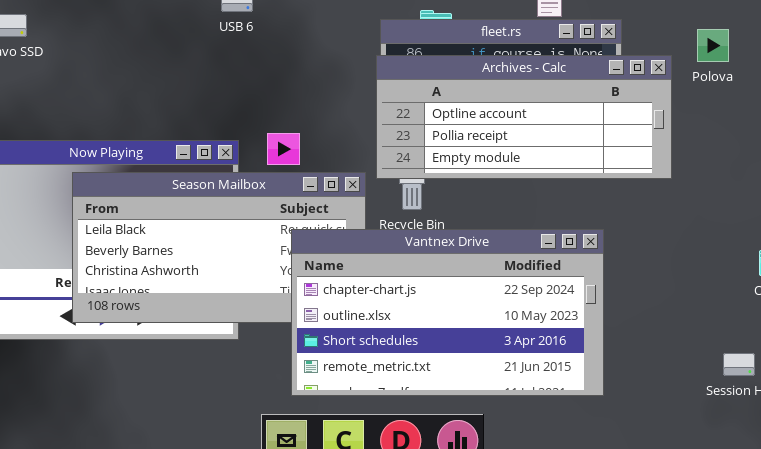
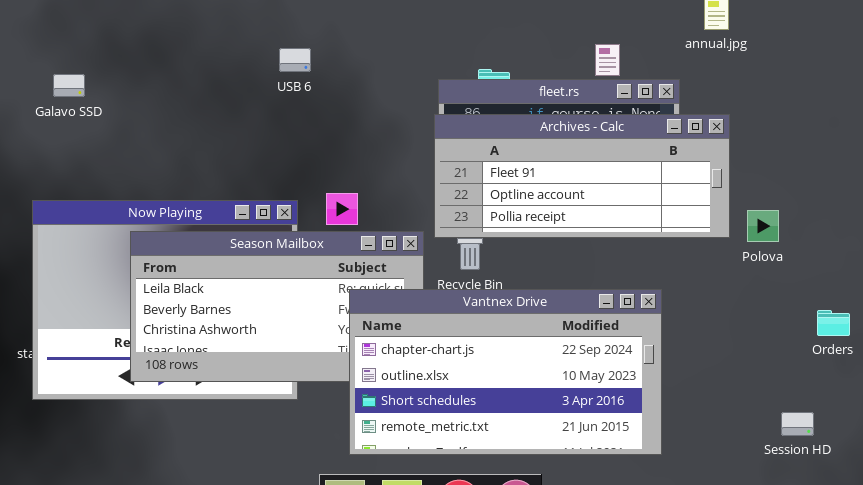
Polova: [697,29,729,62] -> [747,210,779,242], moved
Archives - Calc: [376,55,672,179] -> [434,114,730,238], scrolled up 1 row

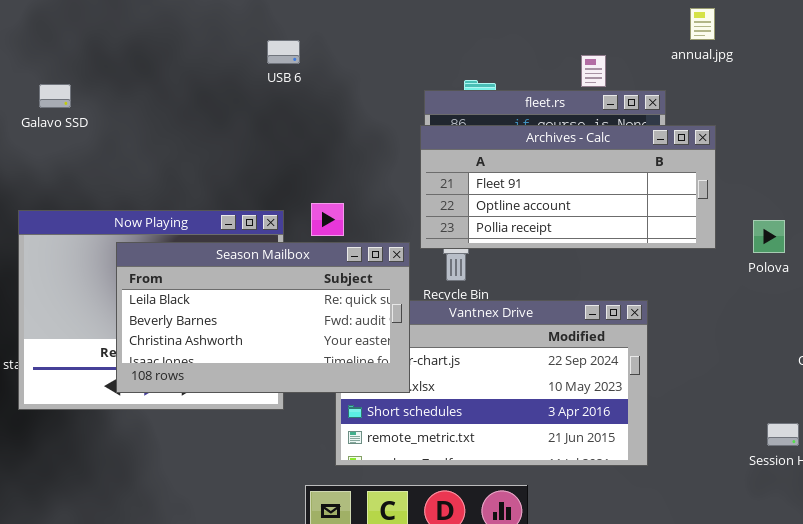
USB 6: [279,48,311,72] -> [267,40,300,64], moved
Polova: [747,210,779,242] -> [753,220,785,253], moved
Season Mailbox: [130,231,424,382] -> [116,242,410,393], raised

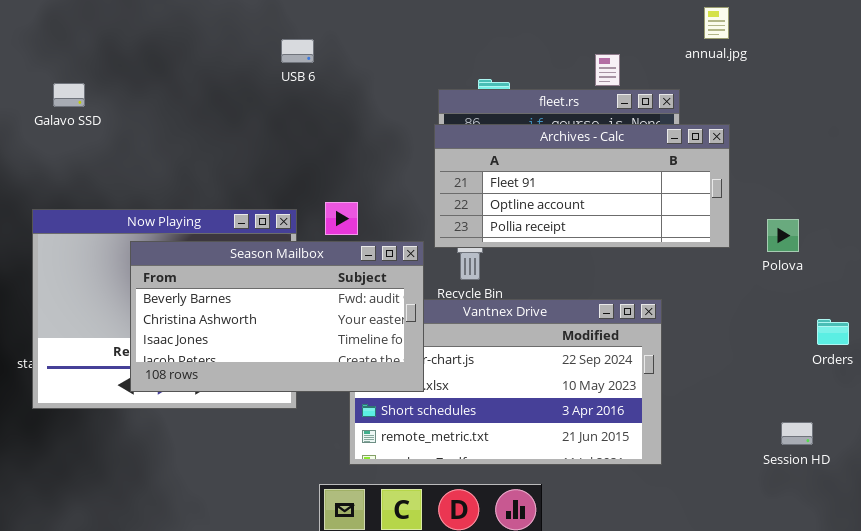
Season Mailbox: [116,242,410,393] -> [130,241,424,392], scrolled down 1 row

